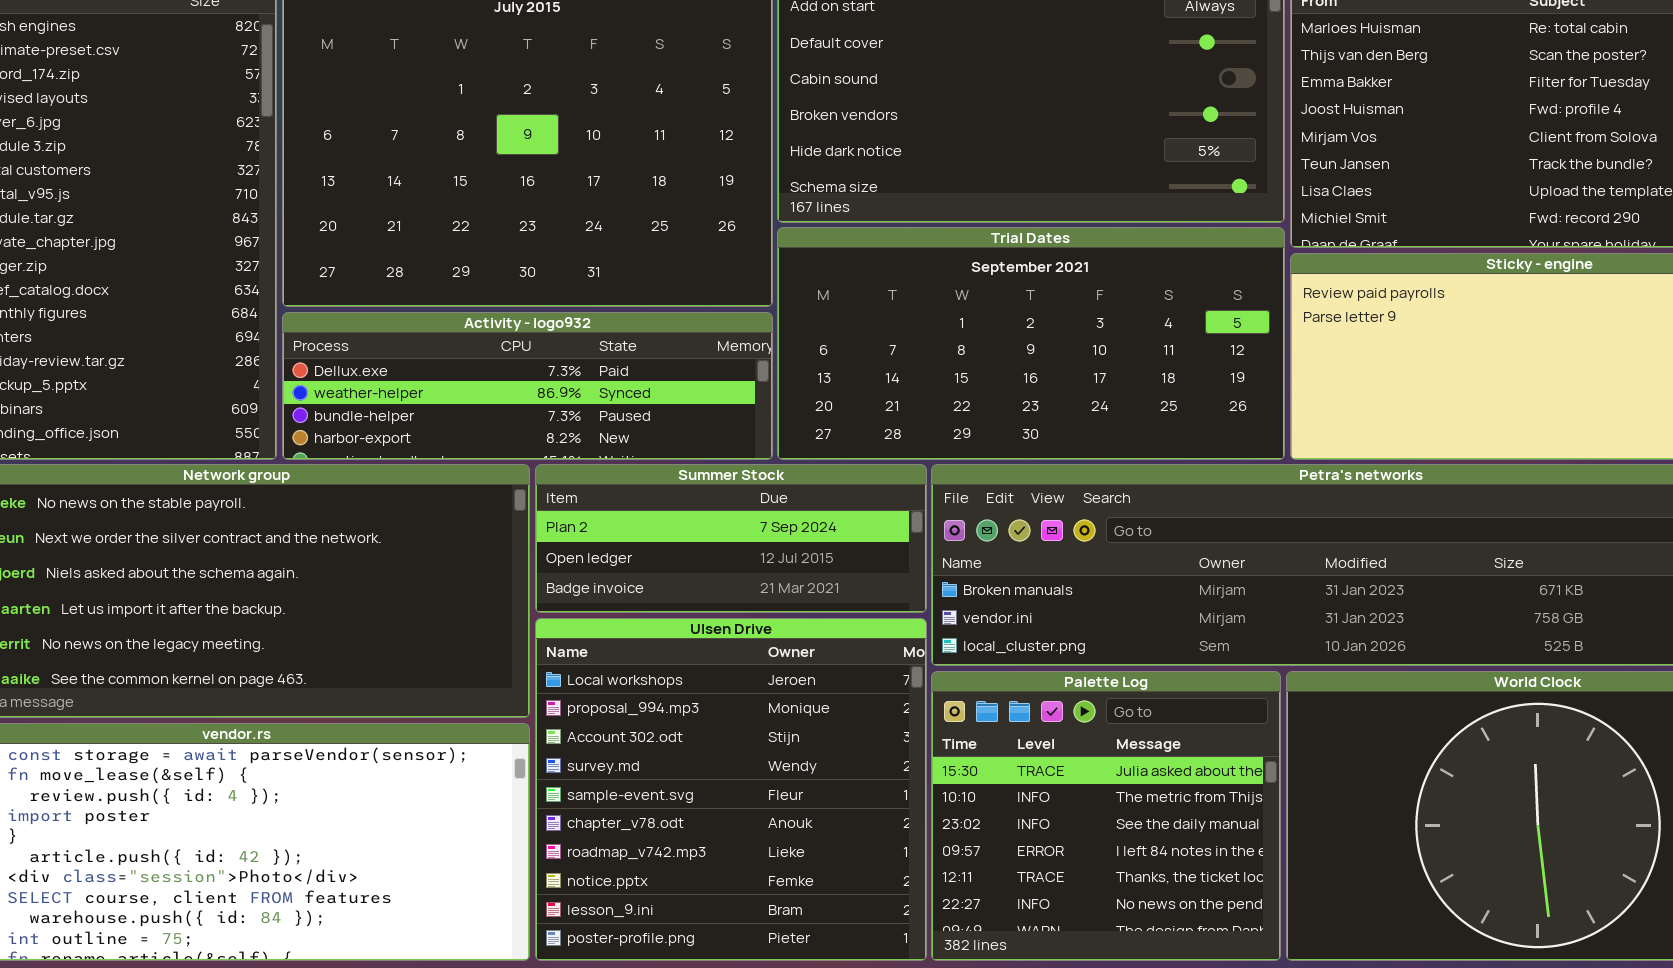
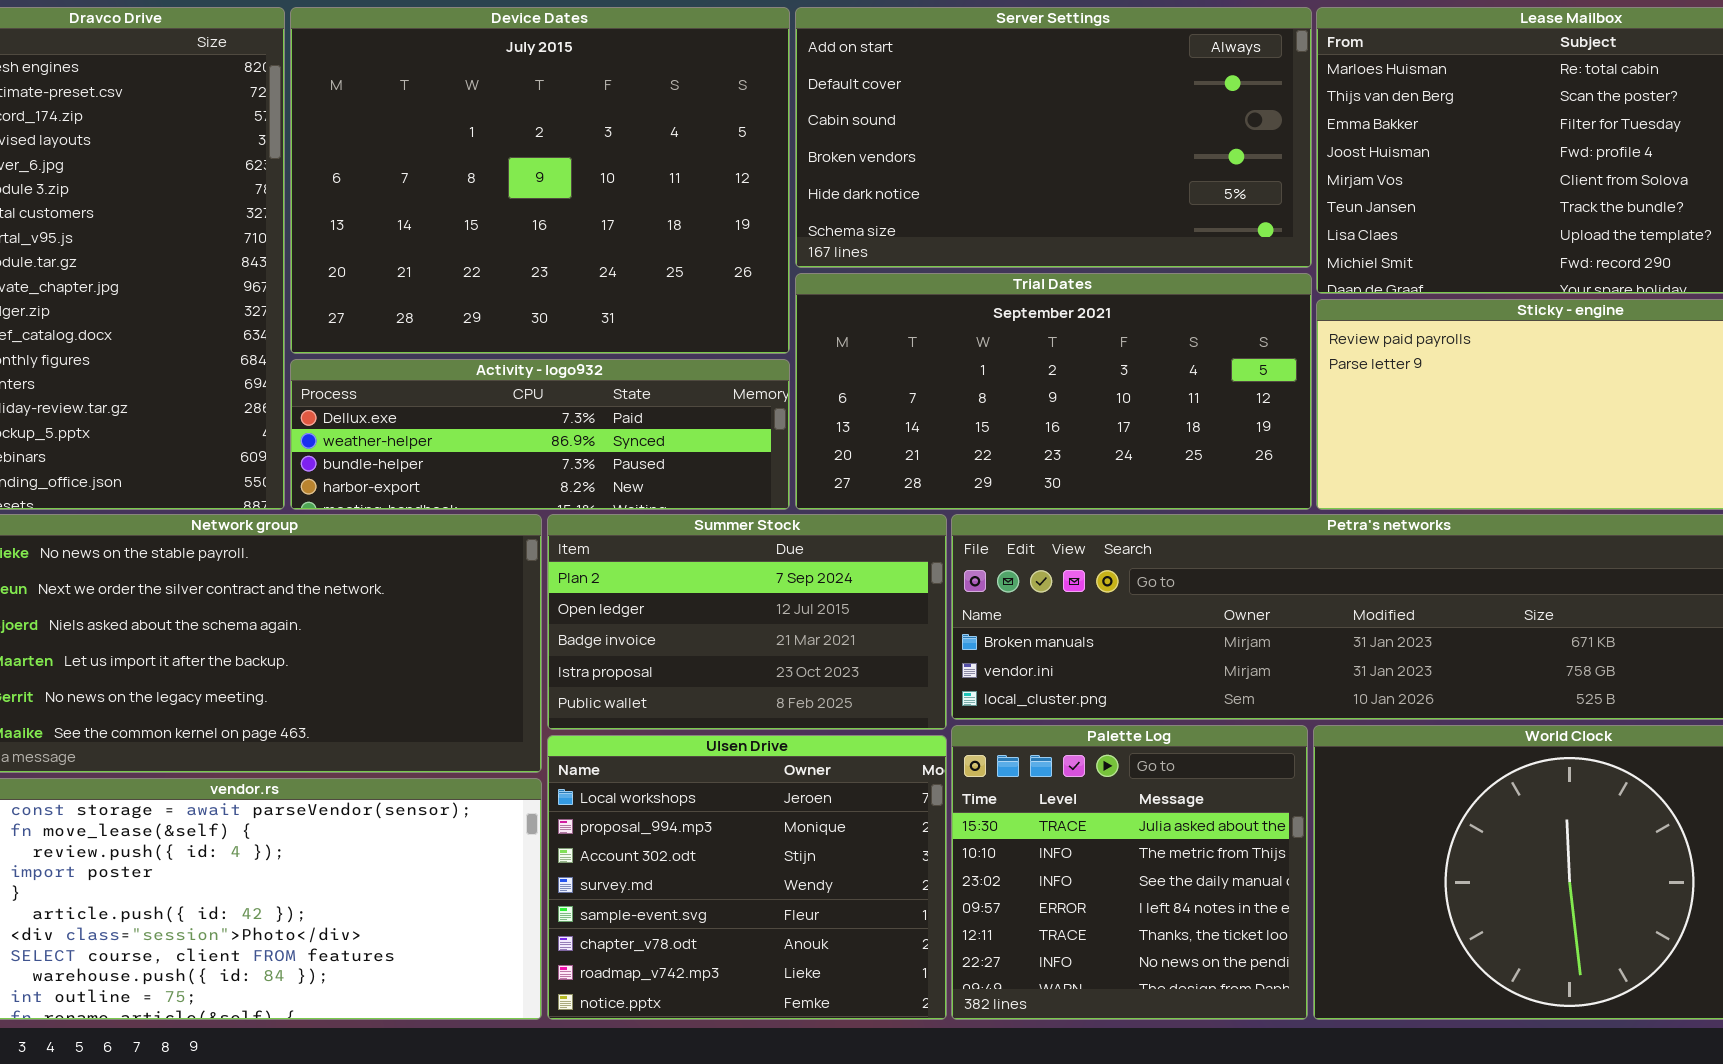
Summer Stock: [535,464,927,613] -> [547,514,947,730], resized
Ulsen Drive: [535,618,927,961] -> [547,735,947,1020], resized

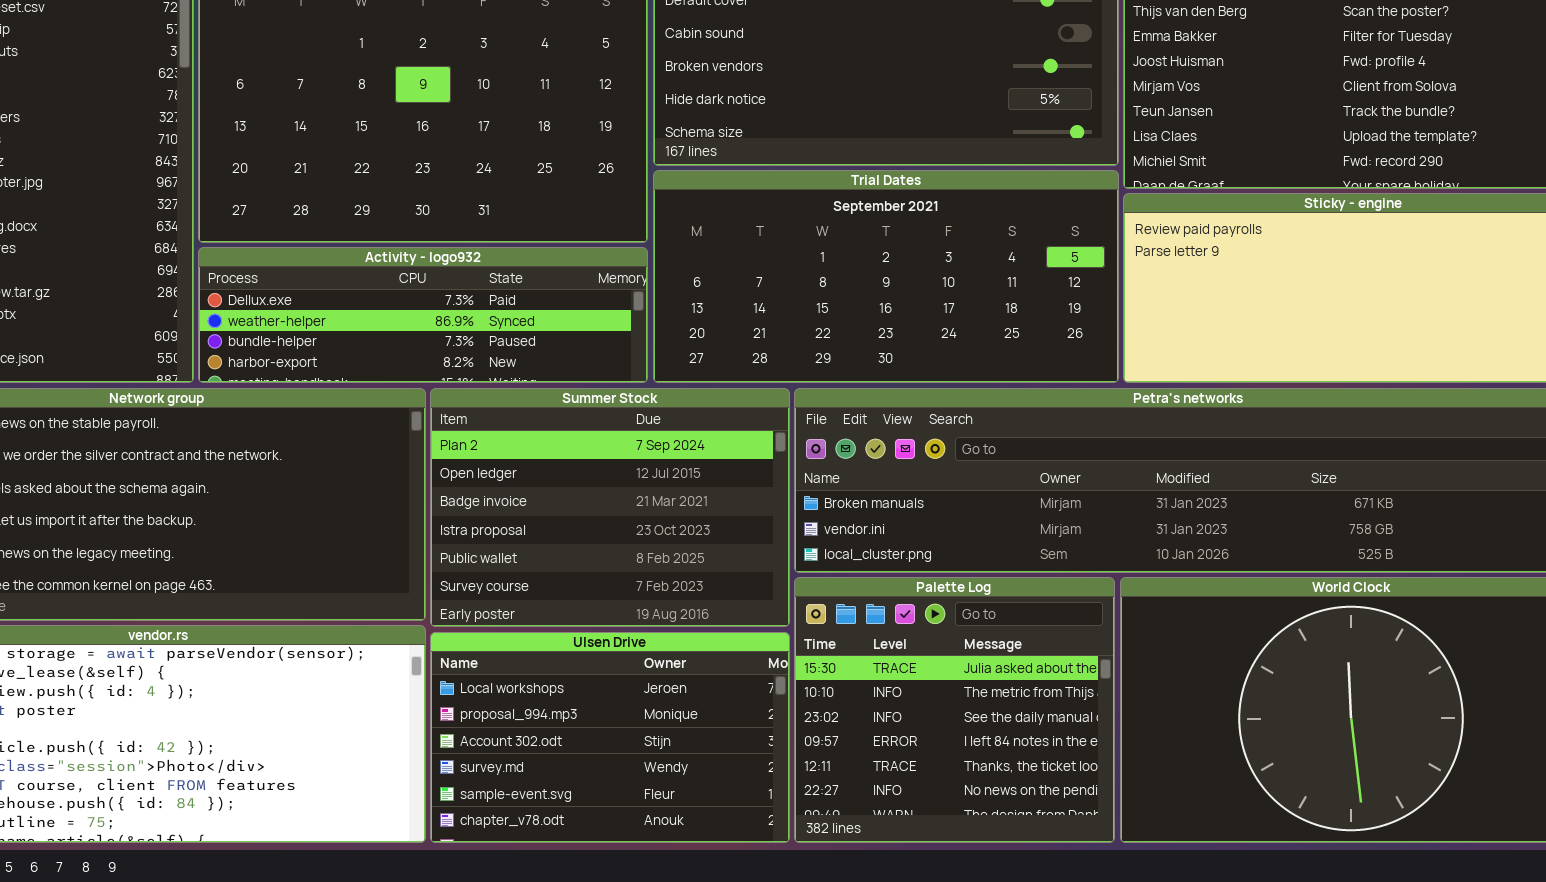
Summer Stock: [547,514,947,730] -> [430,388,790,627], resized
Ulsen Drive: [547,735,947,1020] -> [430,632,790,843], resized

